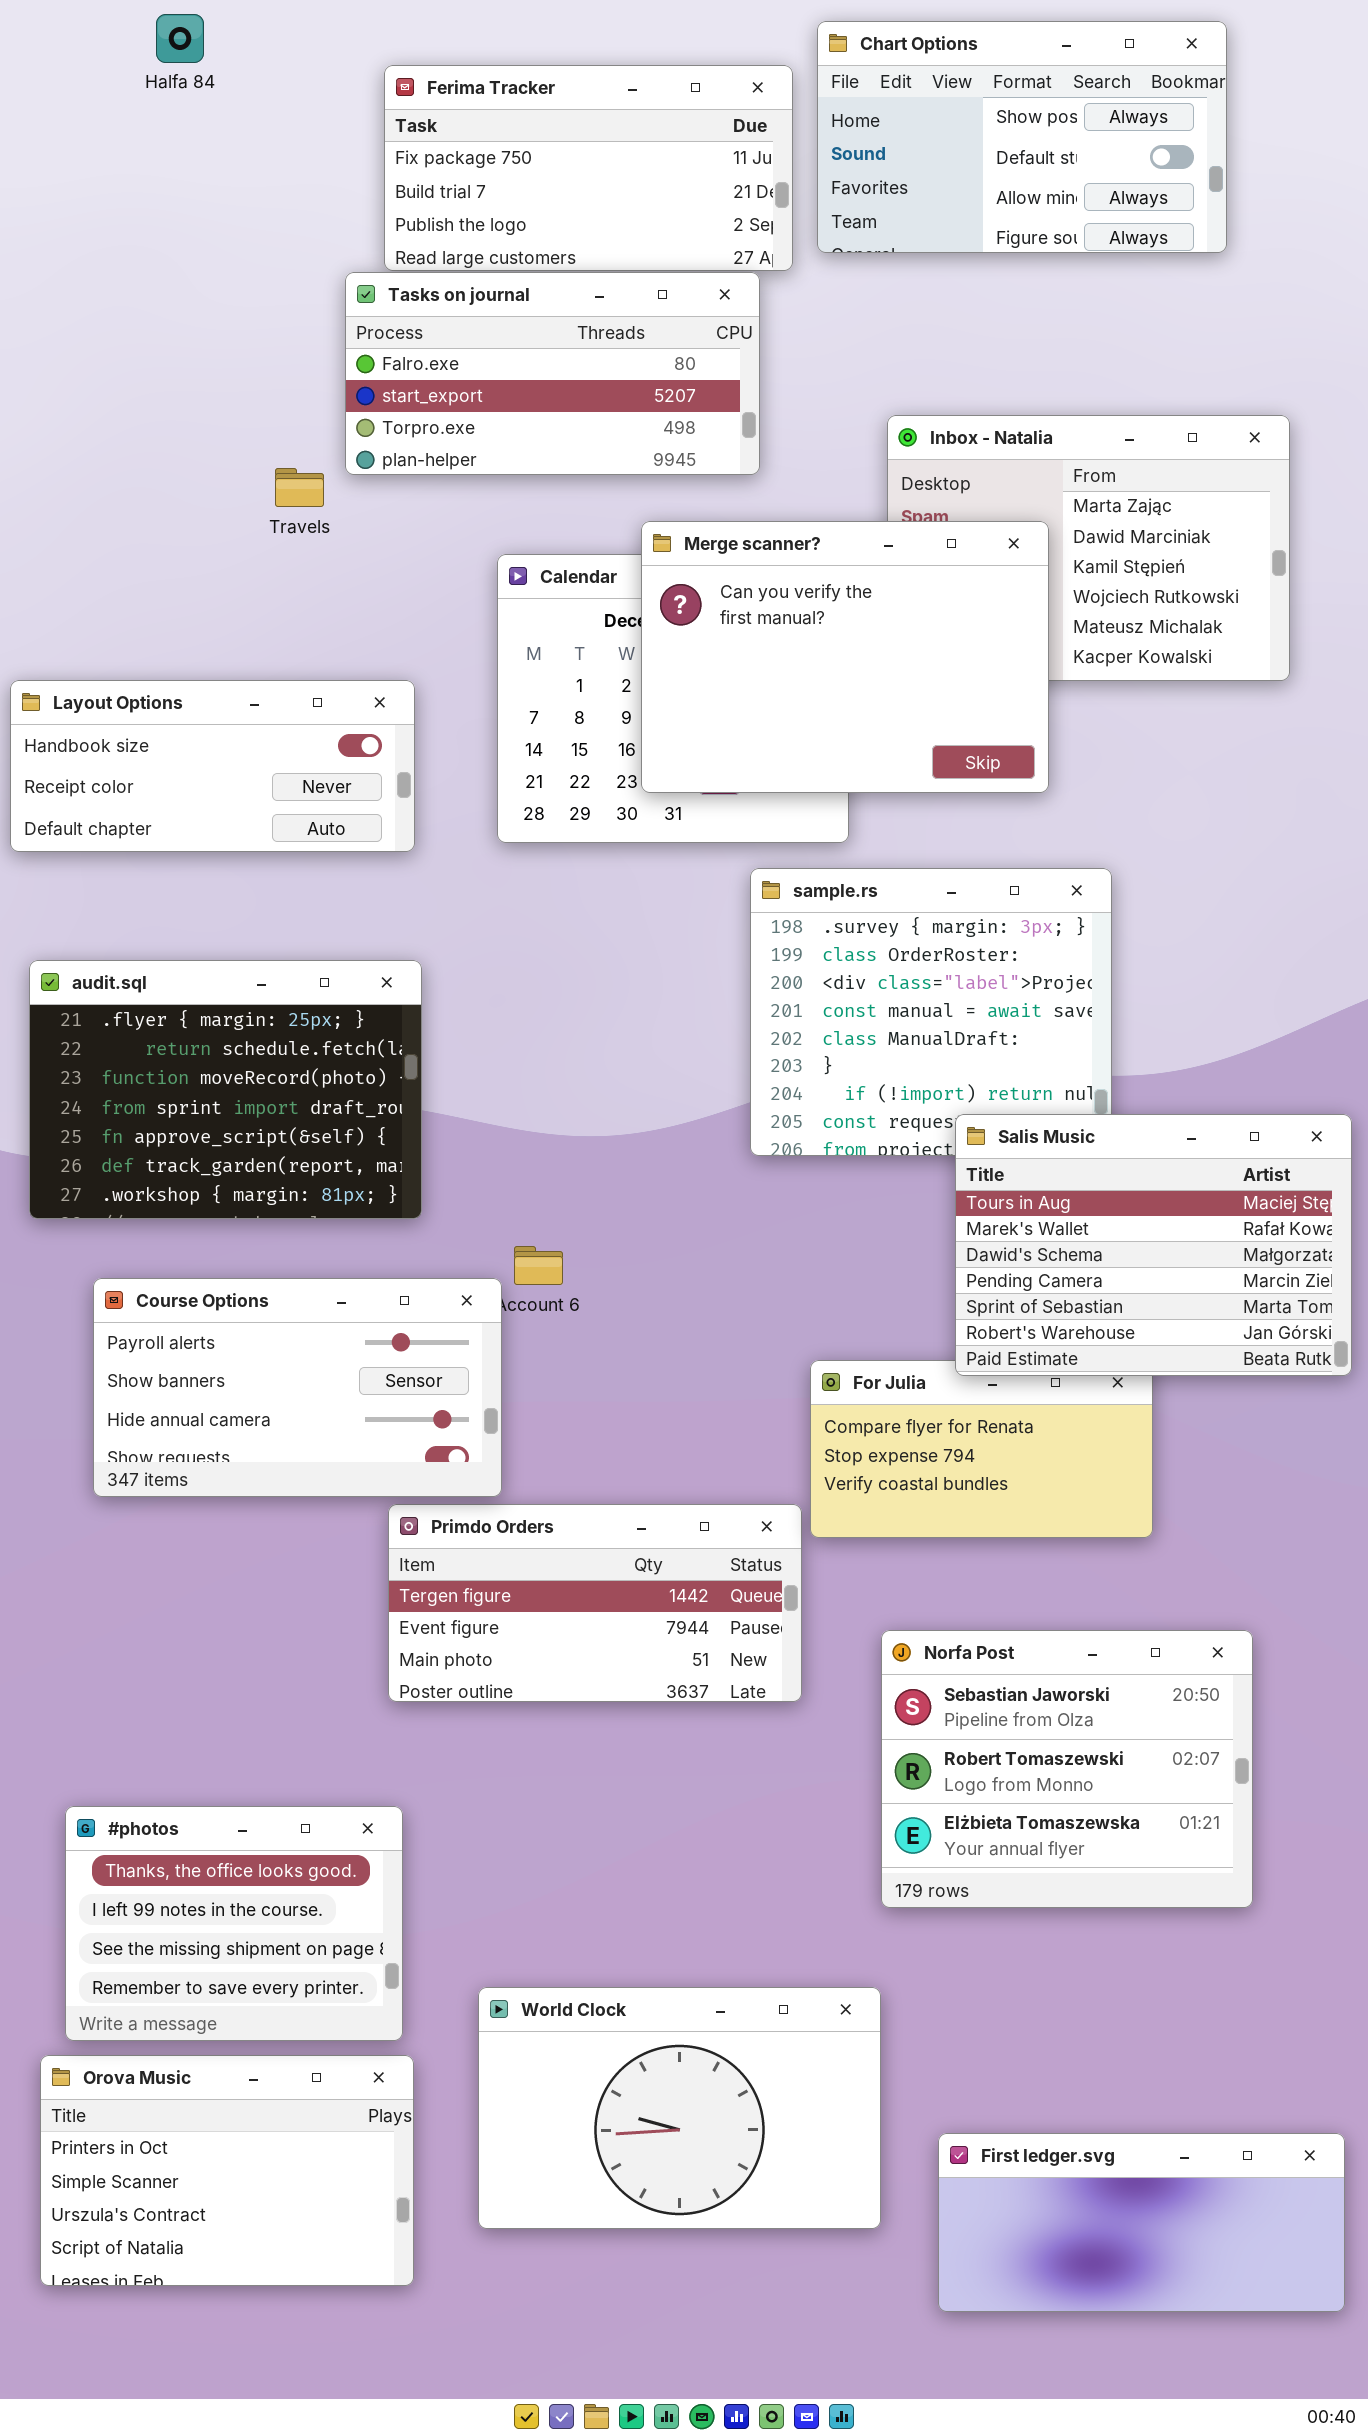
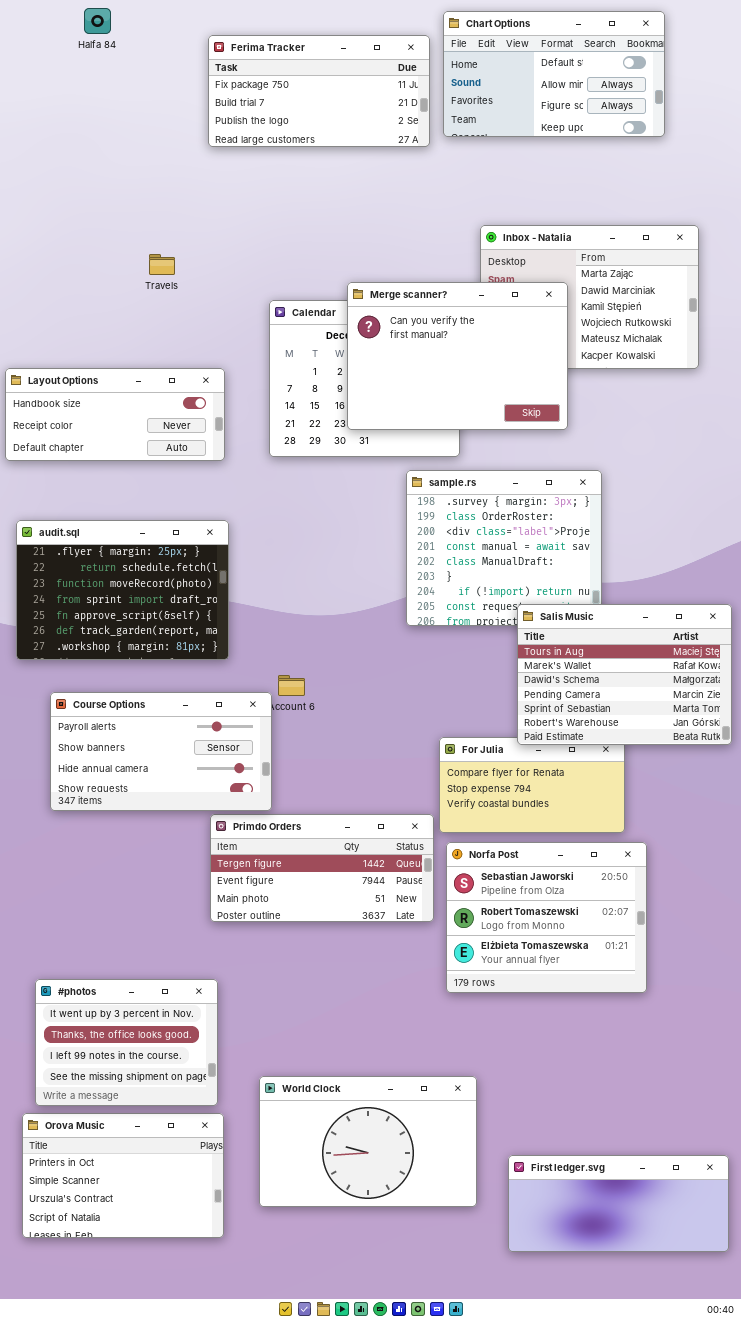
Chart Options: [817,21,1227,253] -> [443,11,665,137], scrolled down 1 row
Tasks on journal: [345,272,760,475] -> none, closed
Norfa Post: [881,1630,1253,1908] -> [446,842,647,993], moved
#photos: [65,1806,403,2041] -> [35,979,218,1106], scrolled up 1 row

